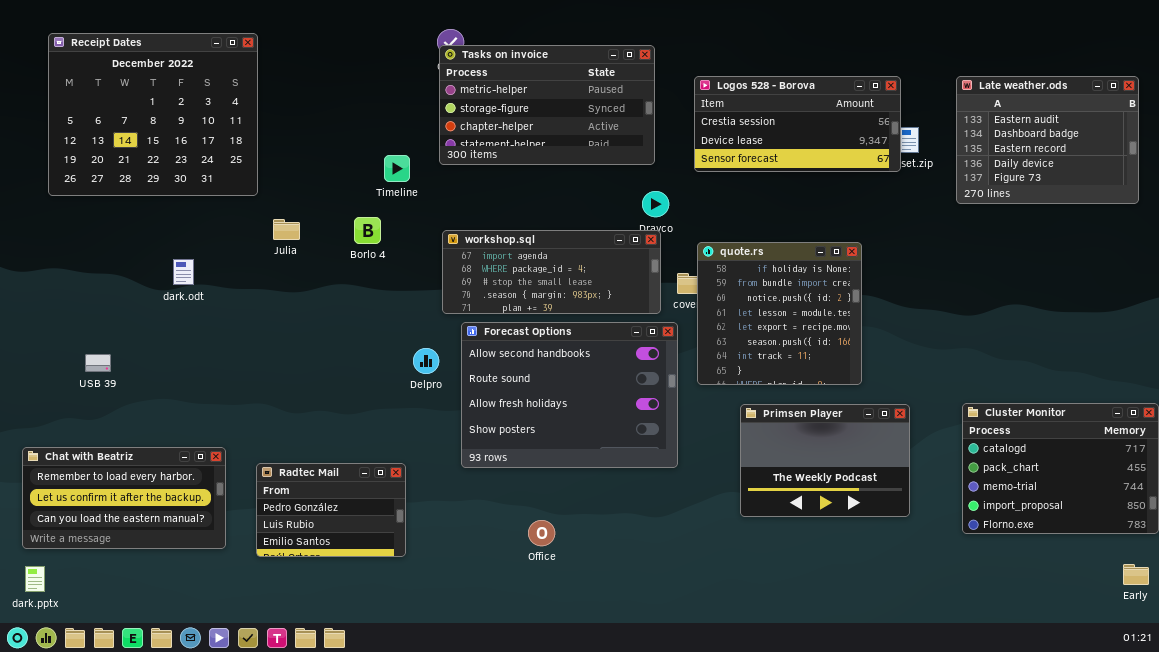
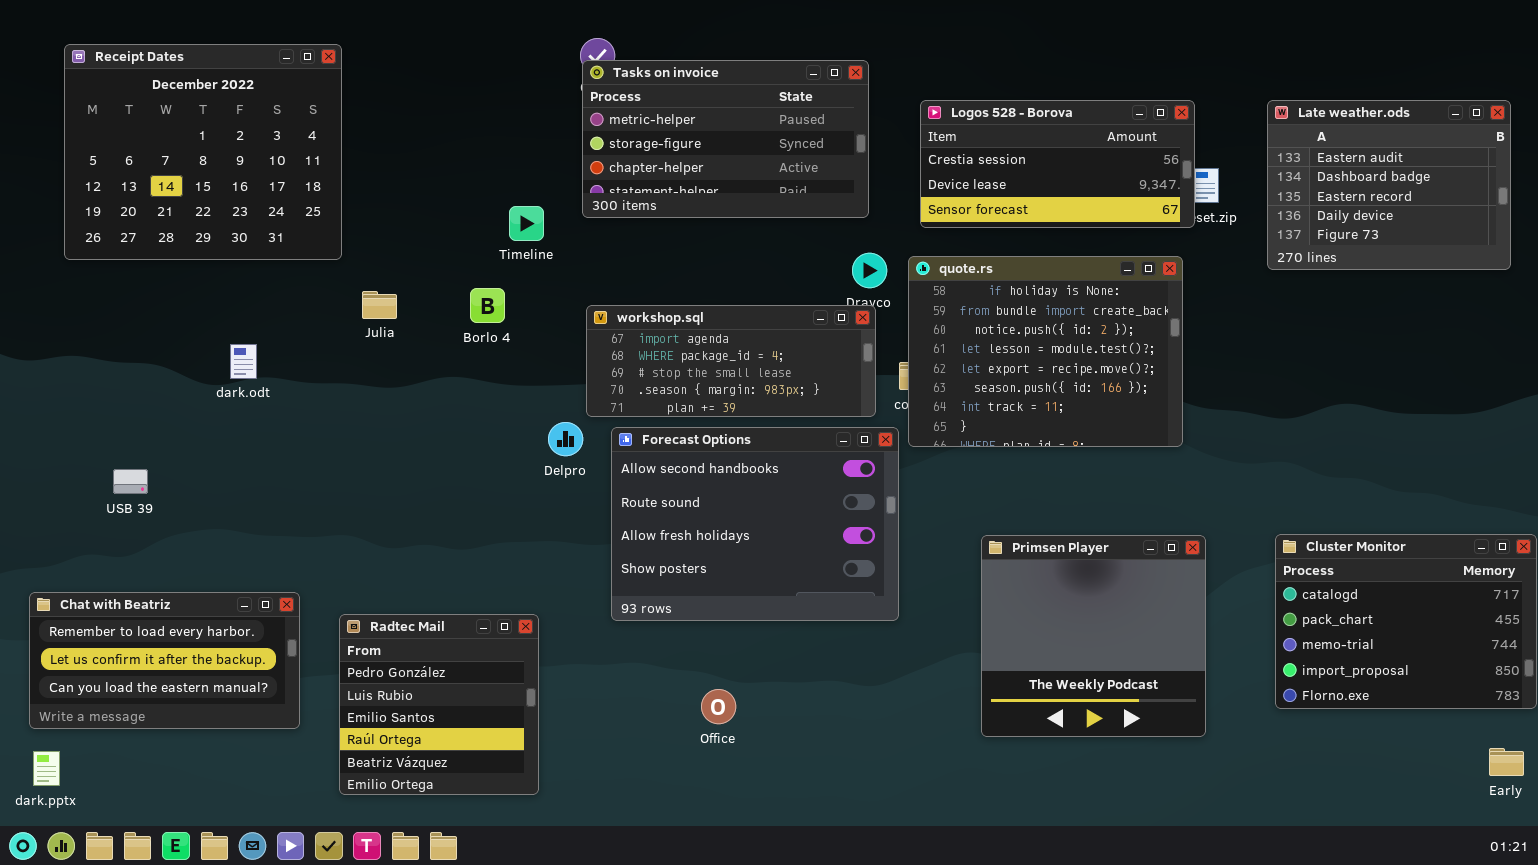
quote.rs: [697,242,862,385] -> [908,256,1183,447], moved, resized
Delpro: [413,348,439,374] -> [548,422,583,456], moved
Primsen Player: [740,404,910,517] -> [981,535,1206,737], resized
Radtec Mail: [256,463,406,557] -> [339,614,539,795], resized

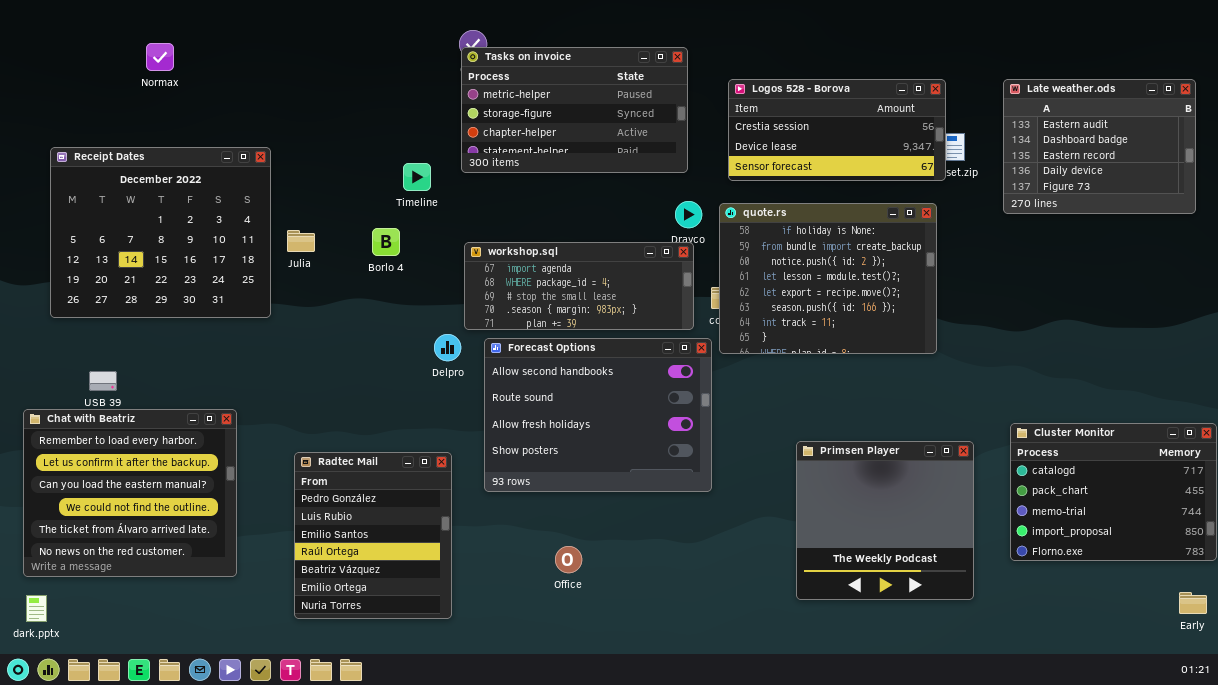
Receipt Dates: [64,44,342,260] -> [50,147,271,318], moved
Primsen Player: [981,535,1206,737] -> [796,441,974,600], moved
Chat with Beatriz: [29,592,300,729] -> [23,409,237,577], resized
Radtec Mail: [339,614,539,795] -> [294,452,452,619], moved, resized

